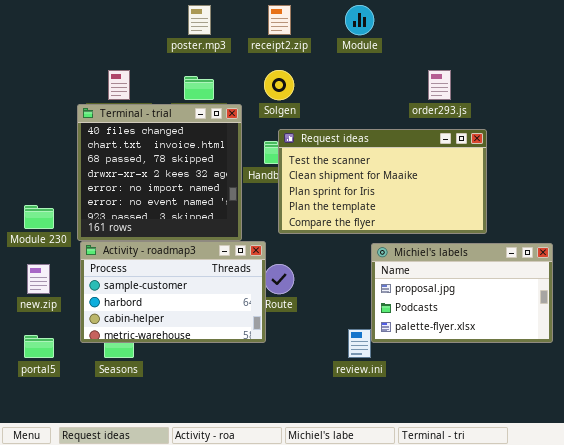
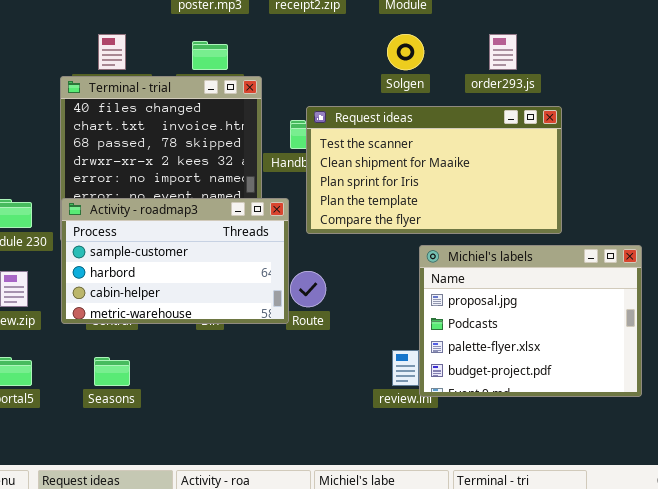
Solgen: [264,70,294,100] -> [387,34,424,70], moved
Activity - roadmap3: [80,241,266,343] -> [61,198,289,324], moved
Michiel's labels: [371,243,553,343] -> [419,245,642,397], resized

